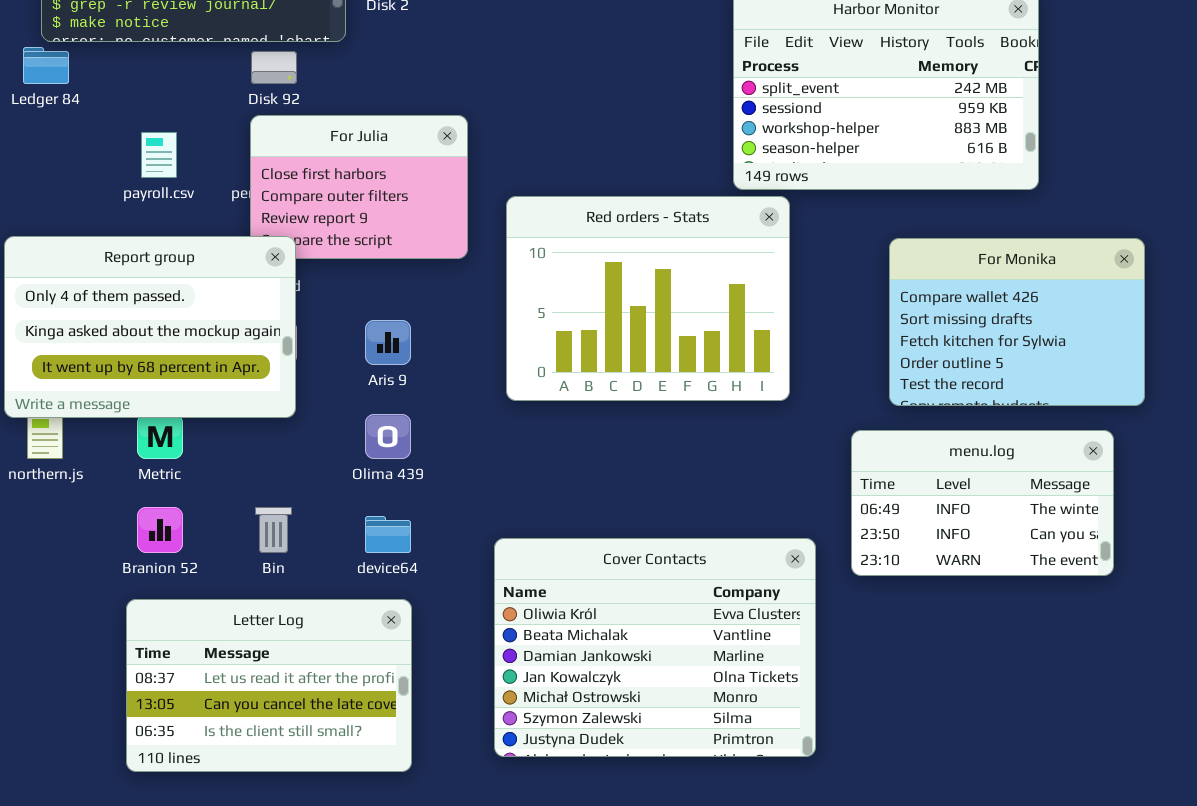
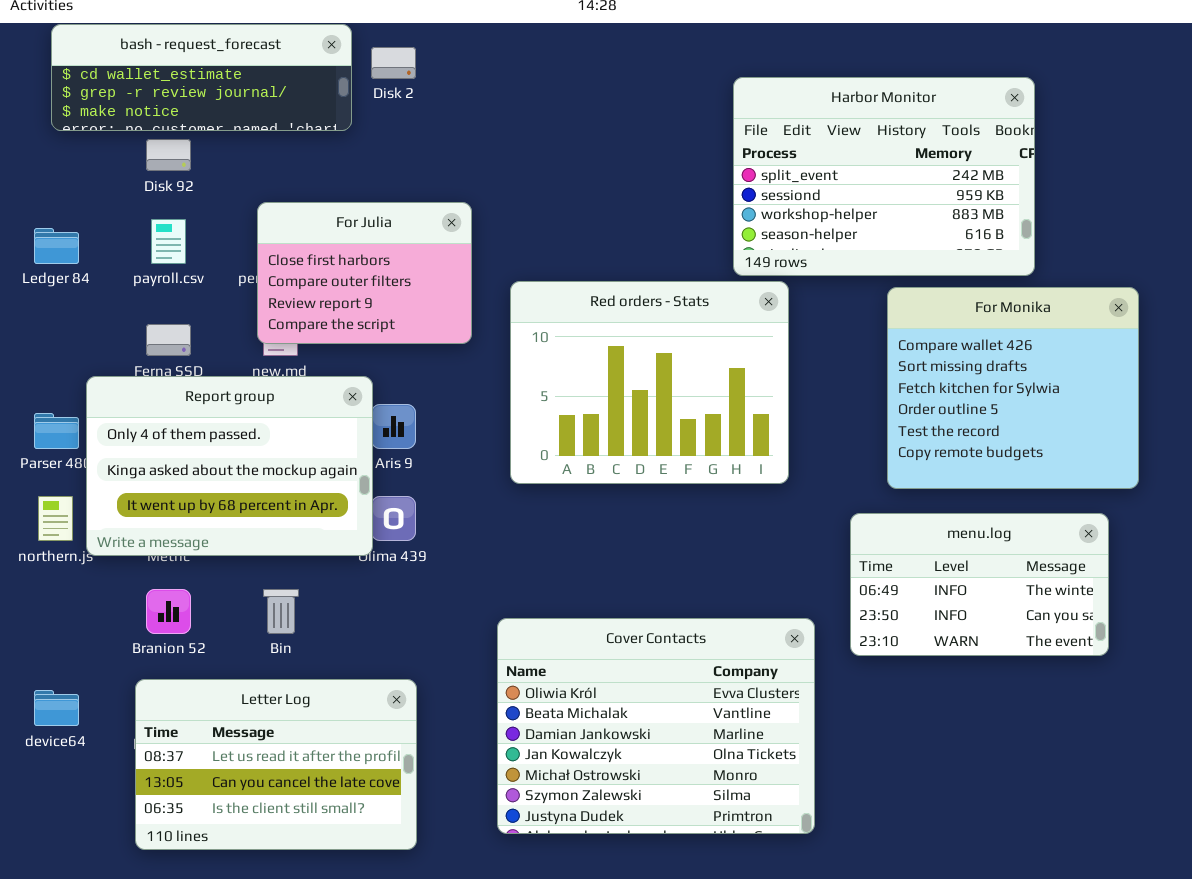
Ledger 84: [23,47,69,84] -> [34,228,79,264], moved
Disk 92: [251,51,297,84] -> [146,139,191,171], moved
Report group: [4,236,296,418] -> [86,376,373,556], moved
For Monika: [889,238,1145,406] -> [887,287,1139,489], resized
device64: [365,516,411,553] -> [34,690,79,726], moved

